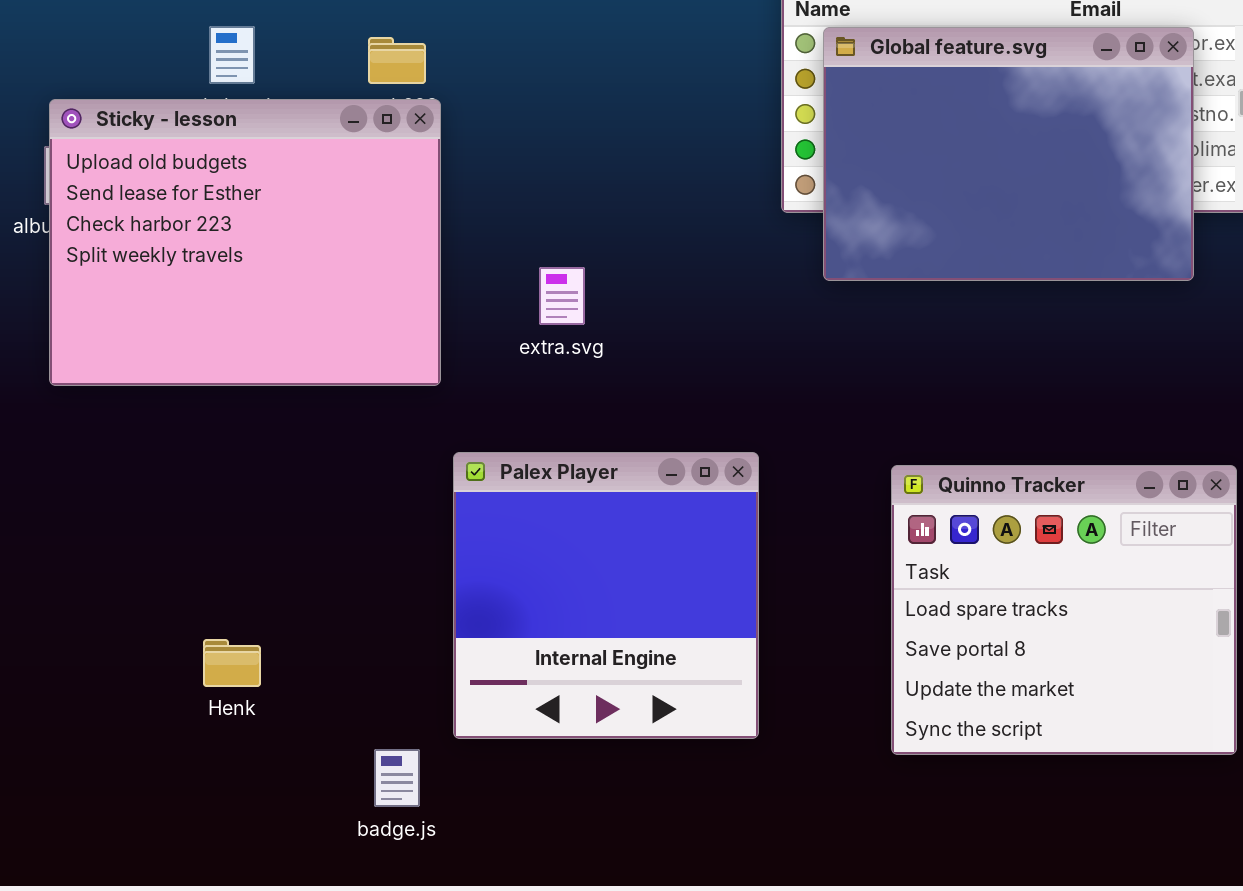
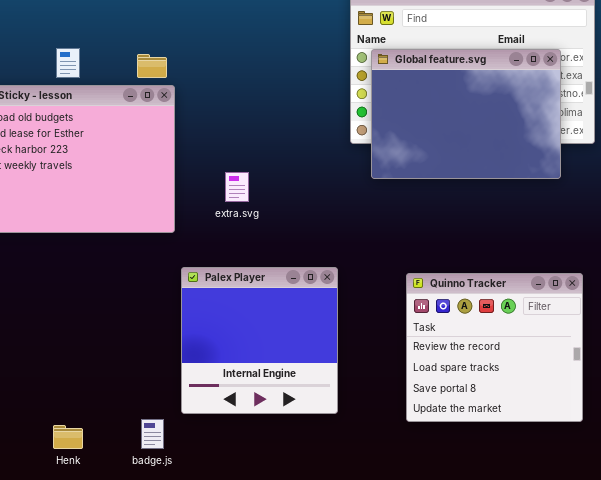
Quinno Tracker: [891,465,1237,755] -> [406,273,583,422], scrolled up 1 row
Henk: [203,639,261,687] -> [53,425,83,449], moved

